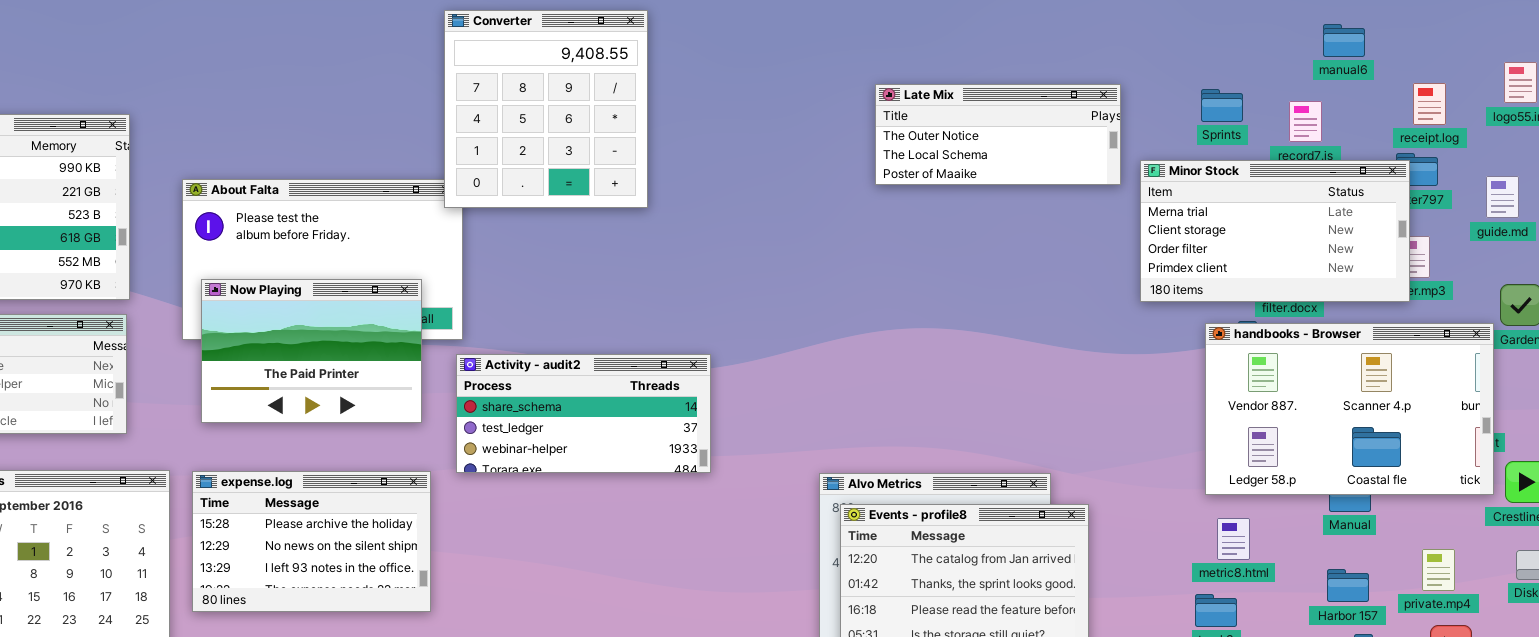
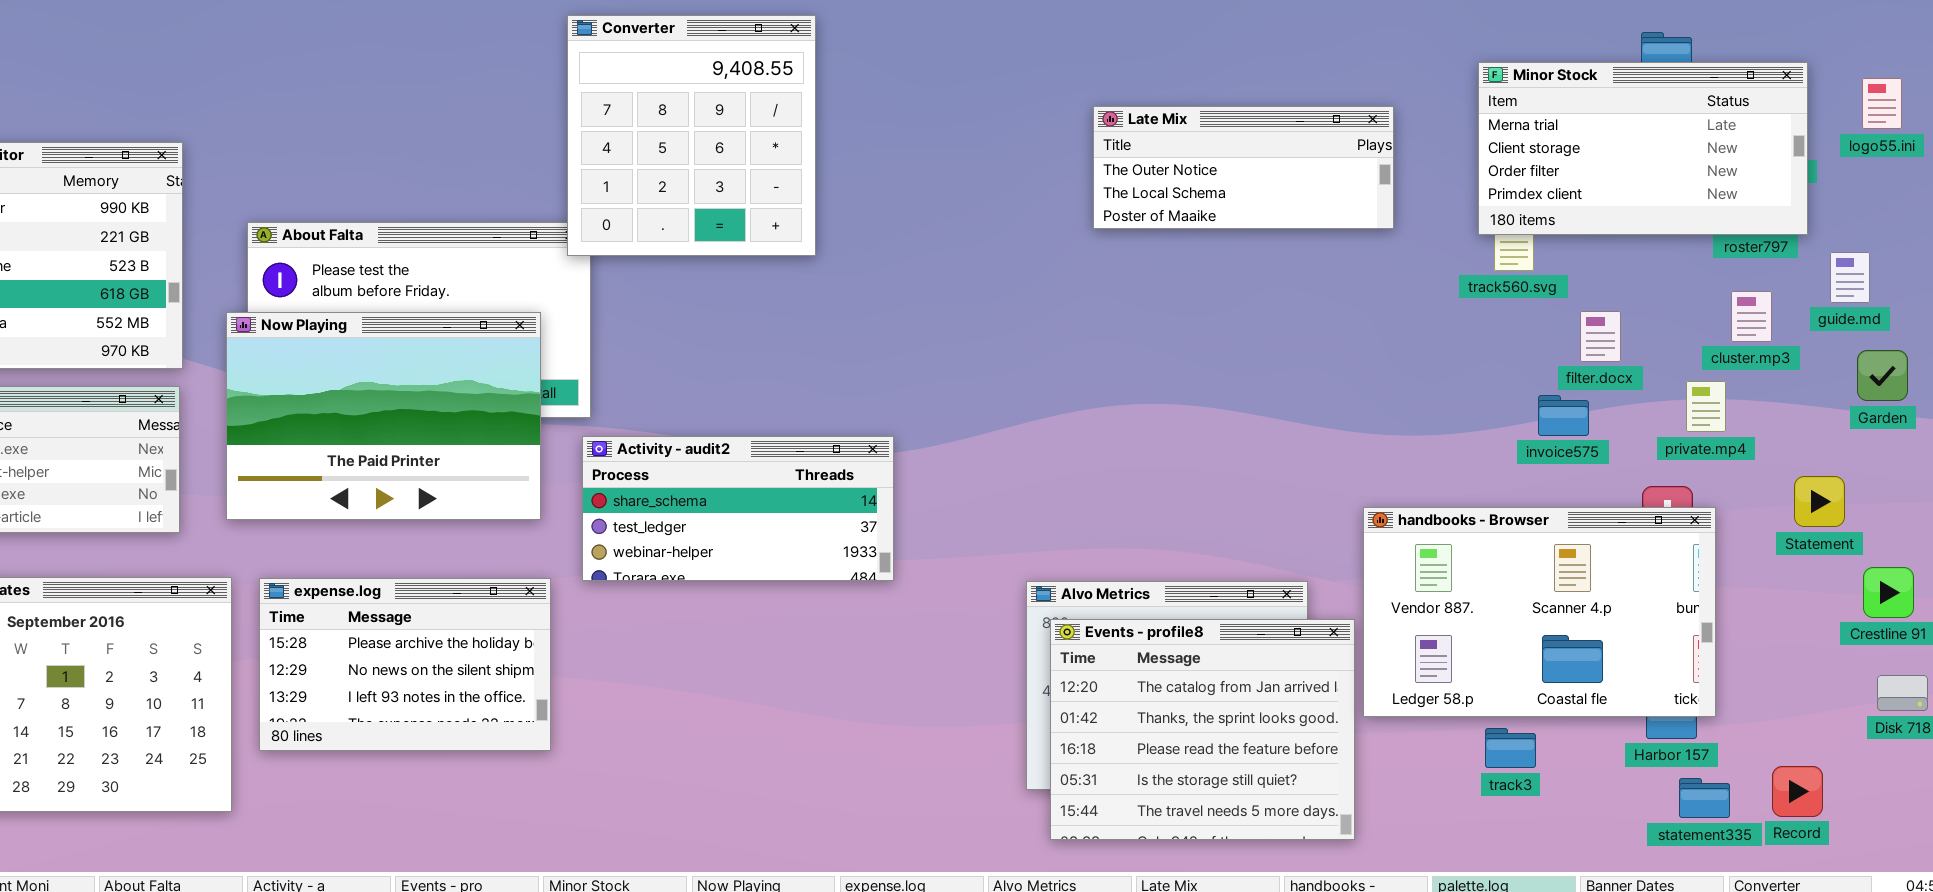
Minor Stock: [1140,160,1410,302] -> [1478,62,1808,235], moved
guide.md: [1486,176,1519,218] -> [1830,252,1870,303], moved
Now Playing: [201,279,422,423] -> [226,312,541,520], resized
handbooks - Browser: [1205,323,1494,495] -> [1363,507,1716,717], moved
private.mp4: [1422,549,1455,591] -> [1686,381,1726,432], moved

